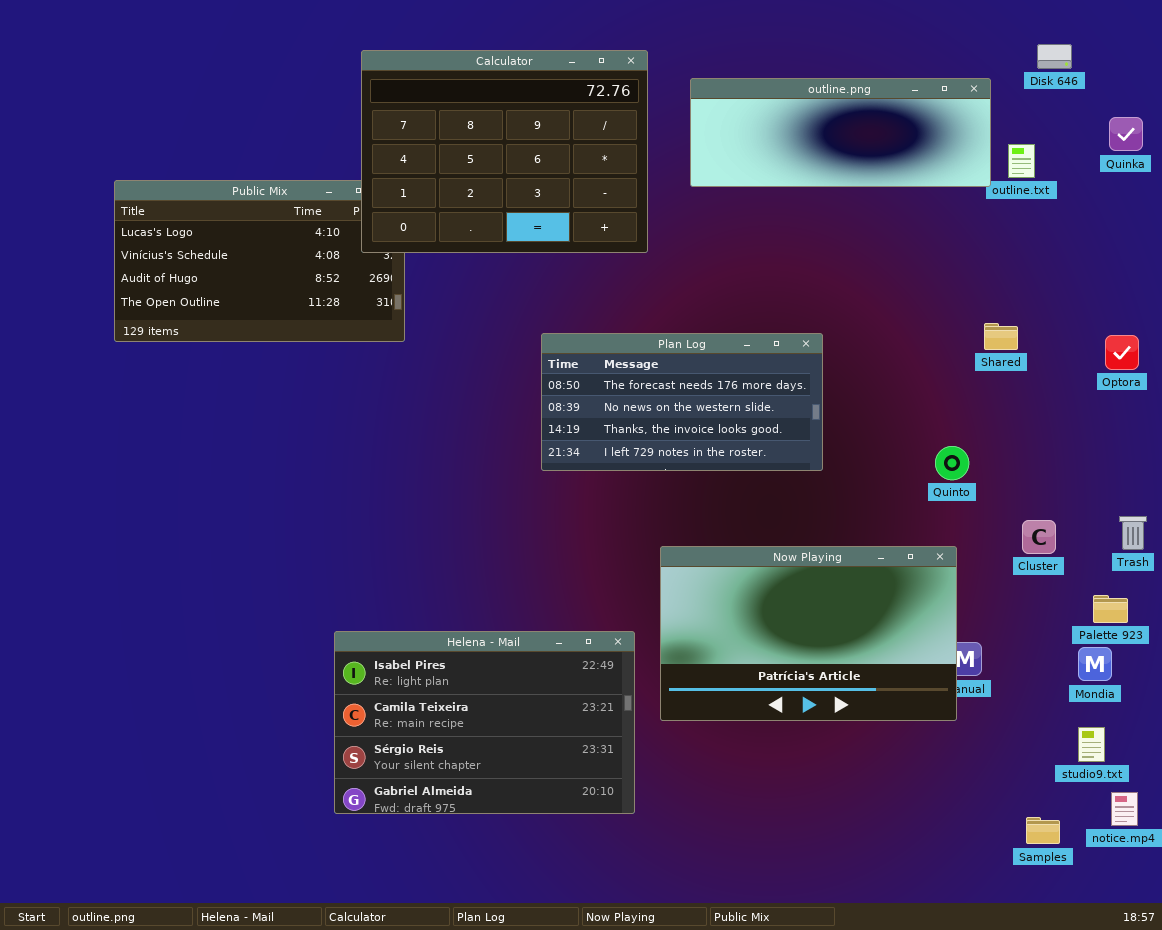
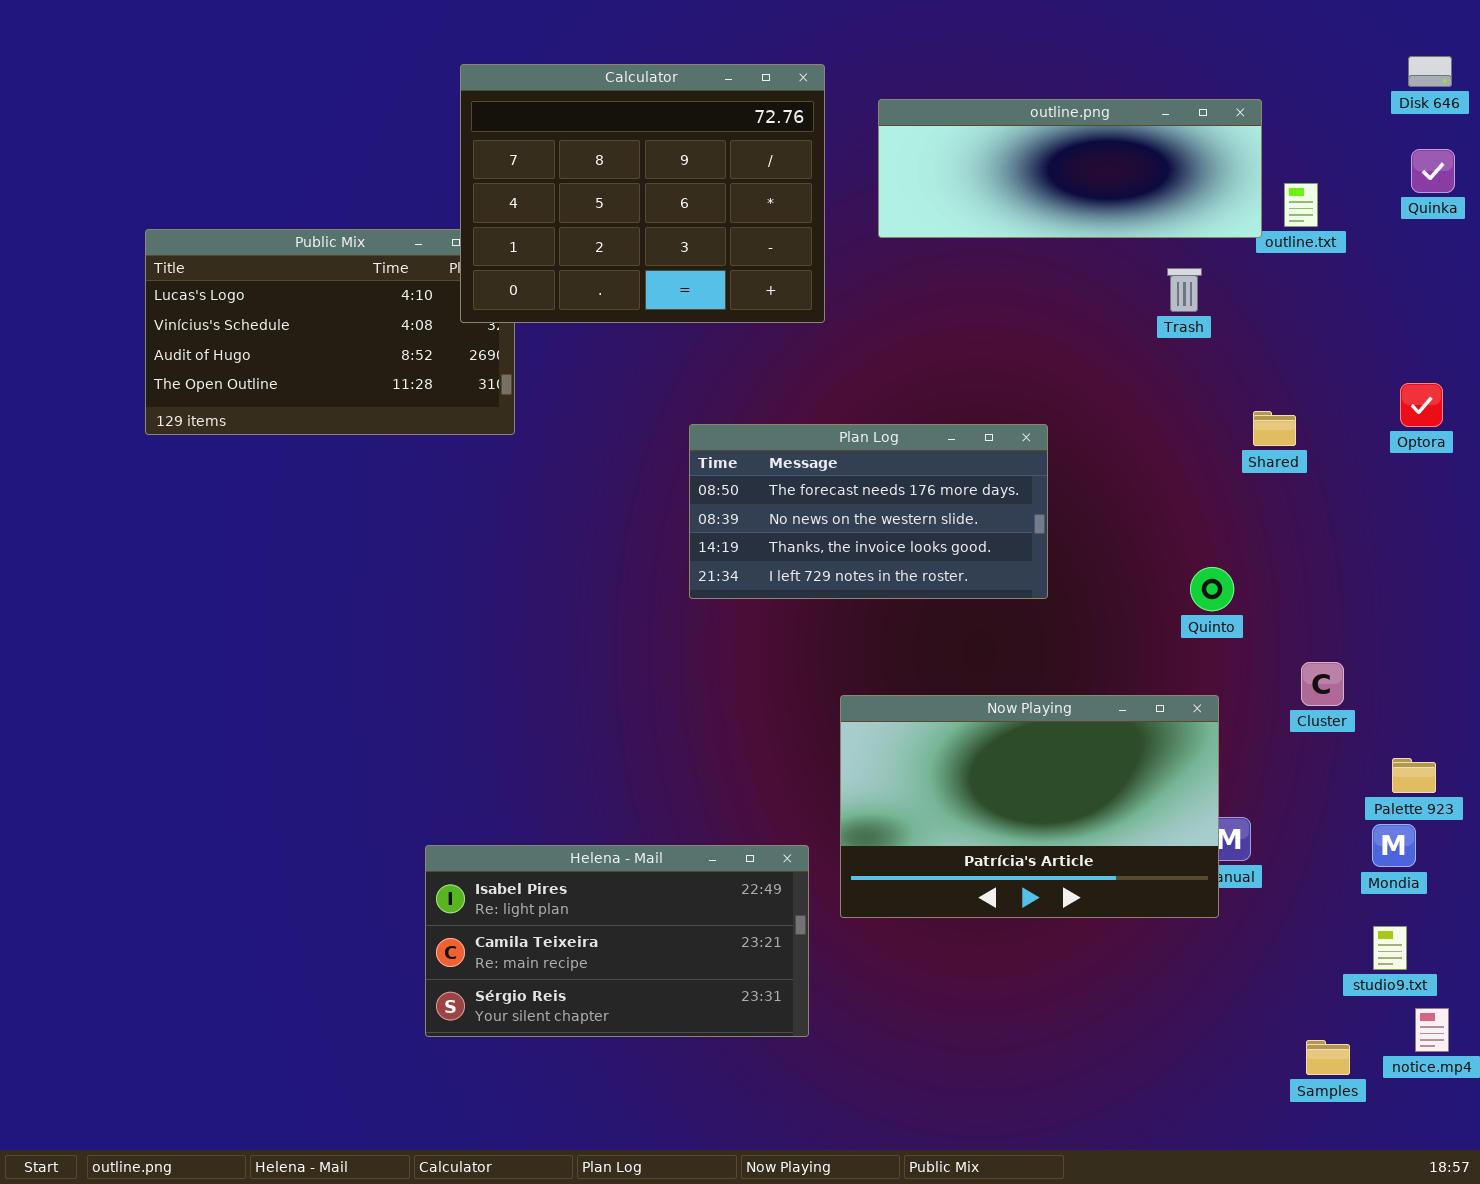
Disk 646: [1037,44,1072,69] -> [1408,56,1452,87], moved
Optora: [1105,335,1139,370] -> [1400,383,1443,427], moved
Trash: [1119,516,1147,550] -> [1167,268,1202,312], moved
Helena - Mail: [334,631,635,814] -> [425,845,809,1037], resized

